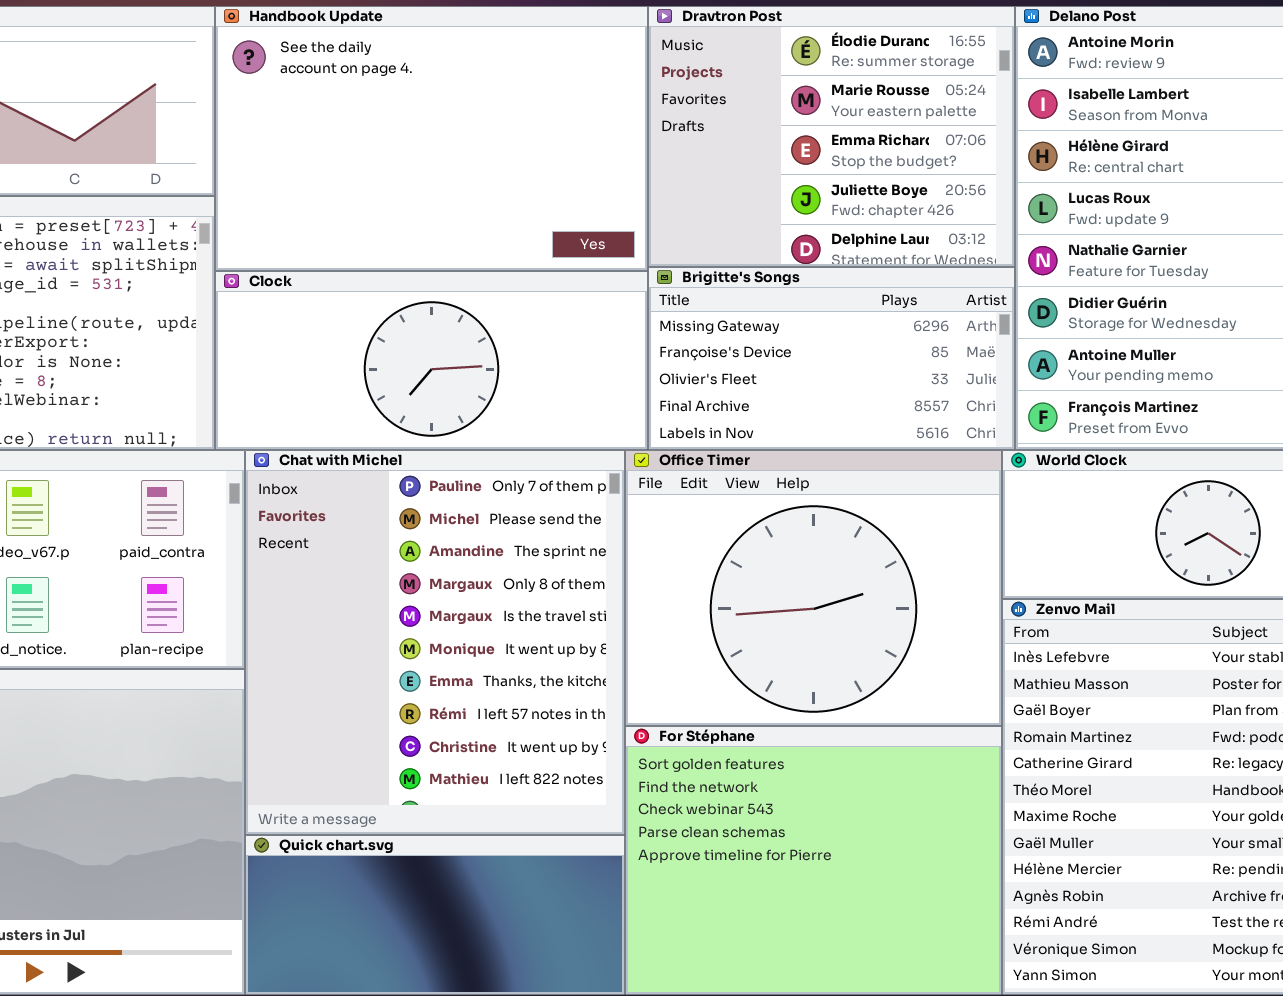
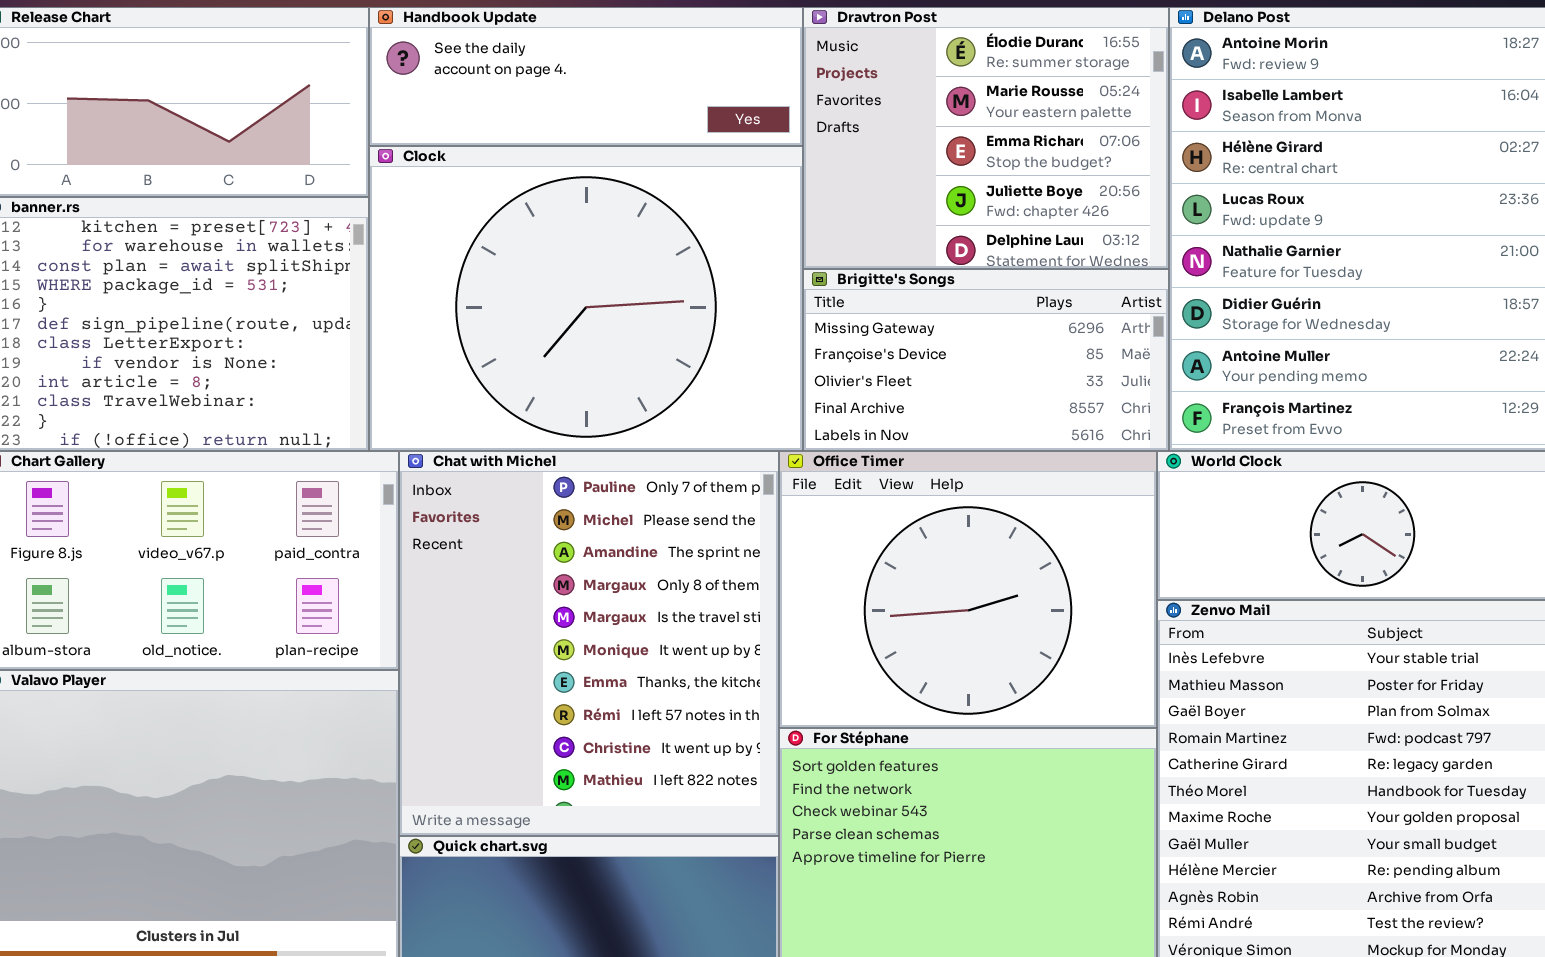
Handbook Update: [215,6,648,271] -> [369,7,803,146], resized
Clock: [215,271,648,450] -> [369,146,803,451], resized

